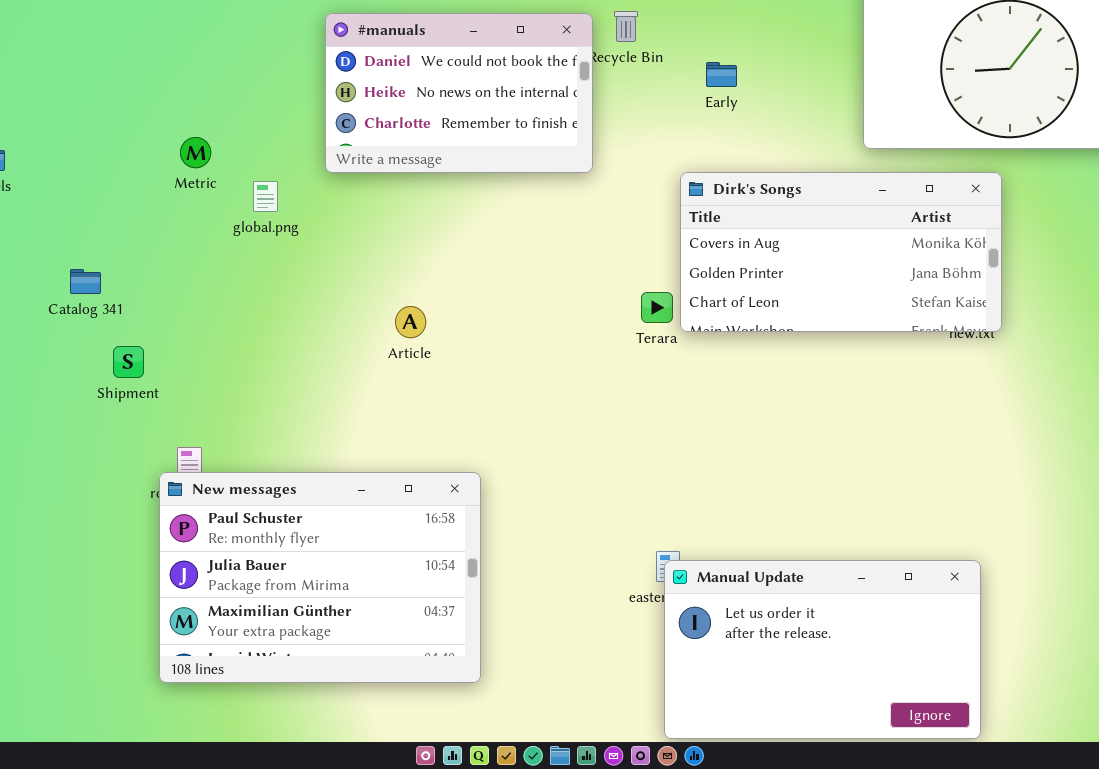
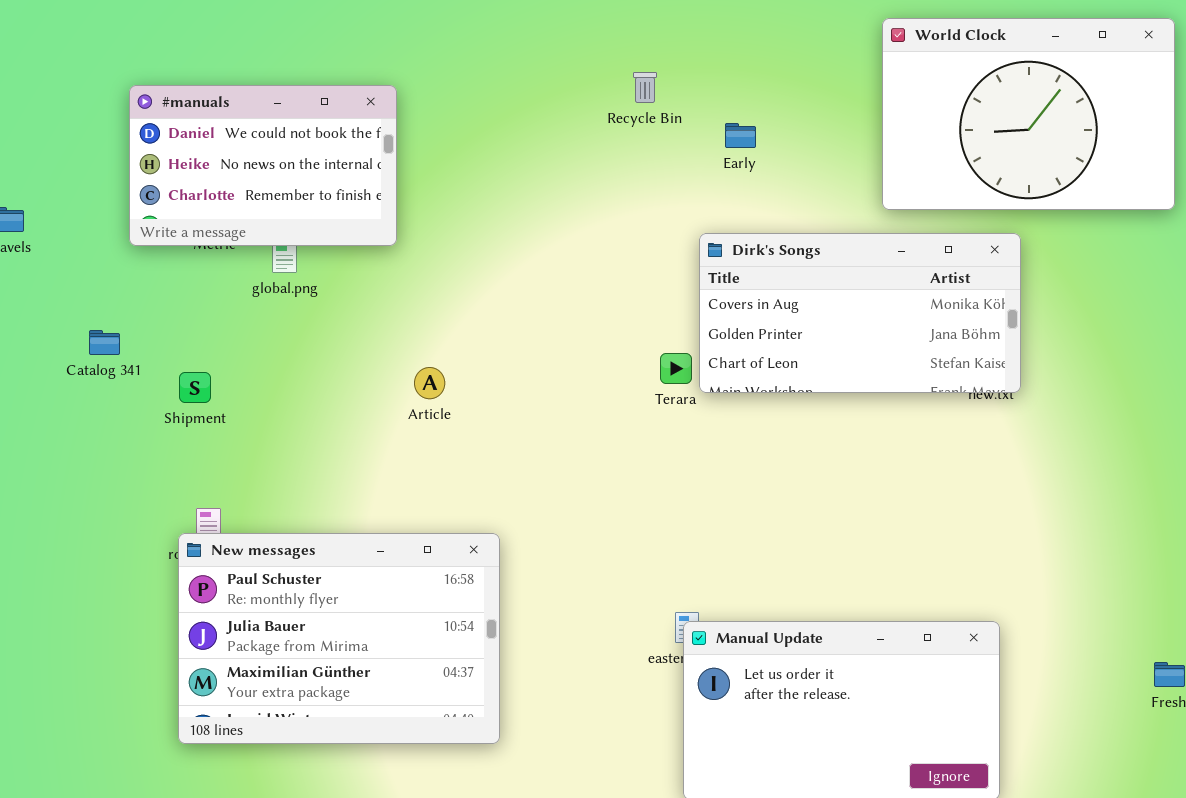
#manuals: [325,13,593,173] -> [129,85,397,246], moved
Shipment: [113,346,144,378] -> [179,372,211,403], moved

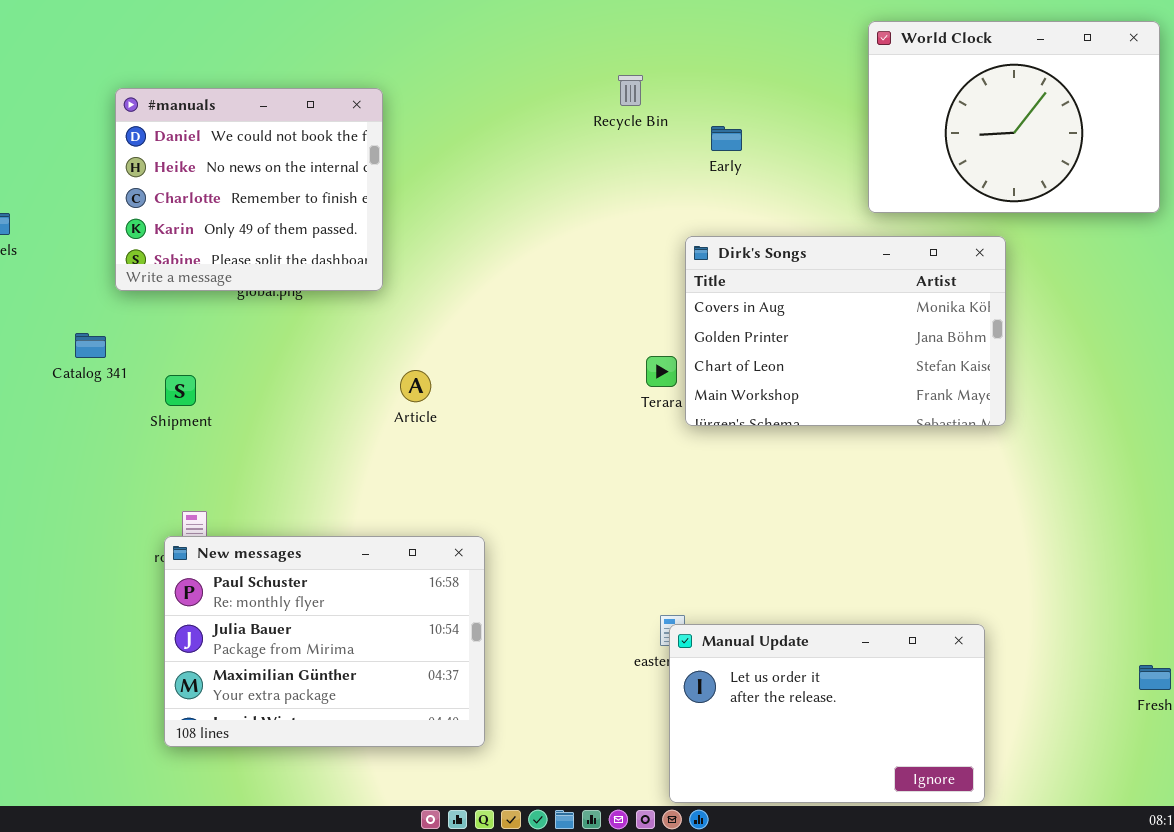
#manuals: [129,85,397,246] -> [115,88,383,291], resized
Dirk's Songs: [699,233,1021,393] -> [685,236,1006,426], resized

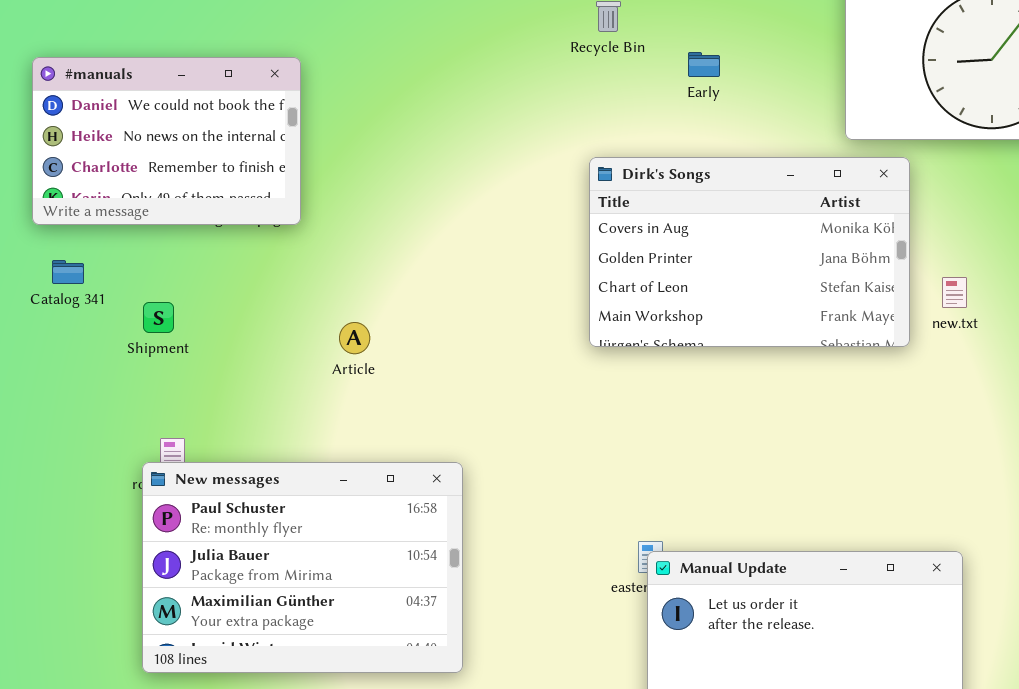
#manuals: [115,88,383,291] -> [32,57,301,225], moved, resized
Dirk's Songs: [685,236,1006,426] -> [589,157,910,347], moved
Article: [400,370,431,402] -> [339,322,370,354], moved

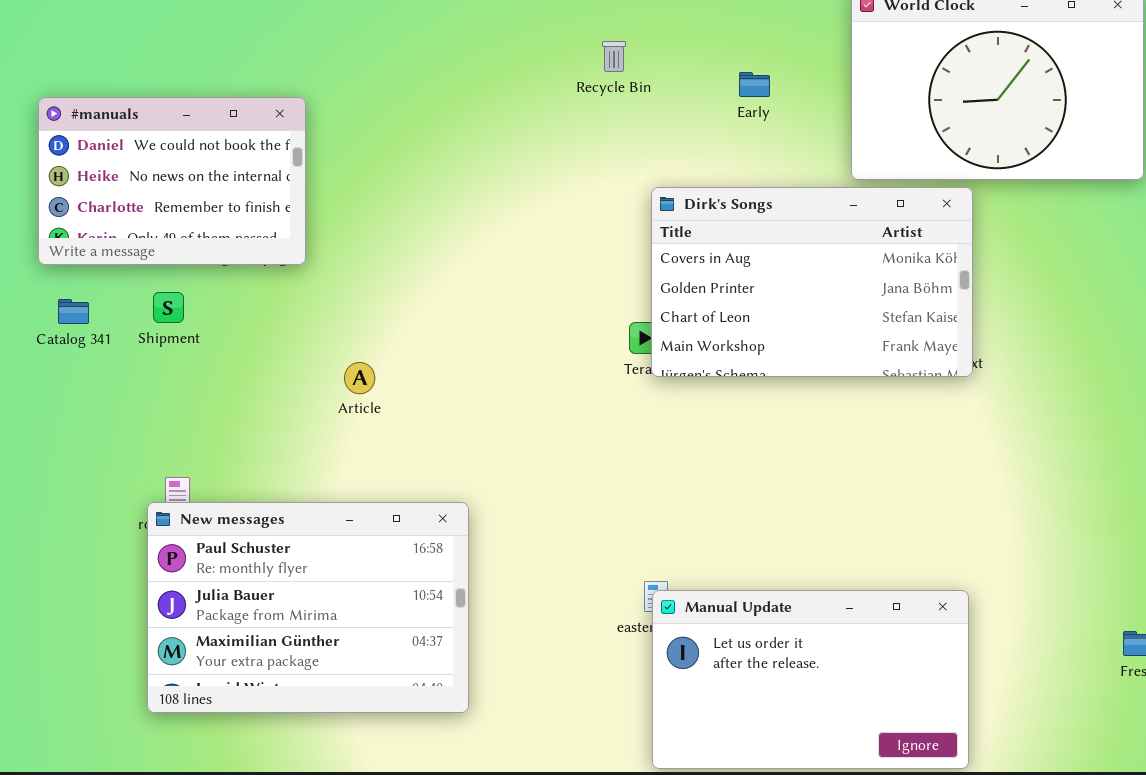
Early: [688,52,720,77] -> [739,72,770,97], moved
Dirk's Songs: [589,157,910,347] -> [651,187,973,377], moved
Shipment: [143,302,174,333] -> [153,292,184,323], moved

